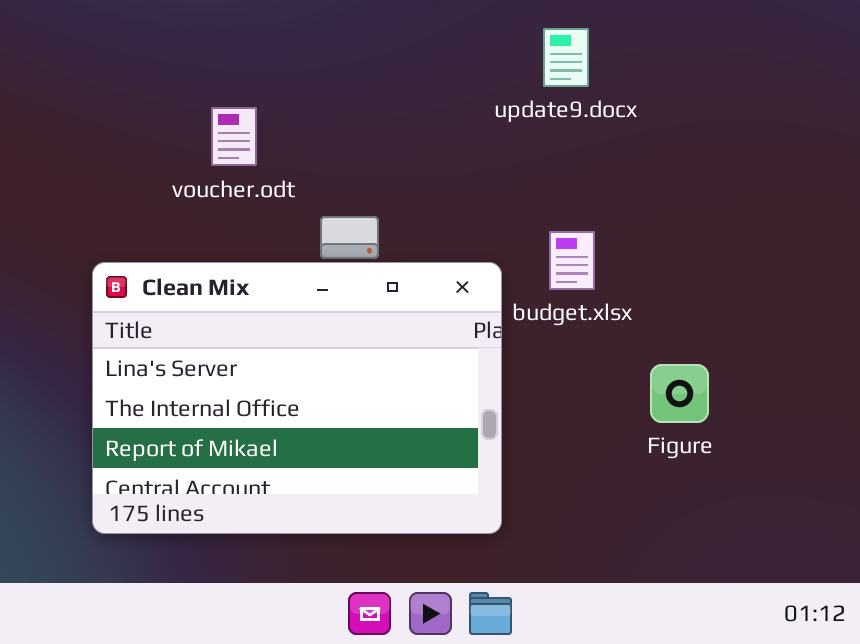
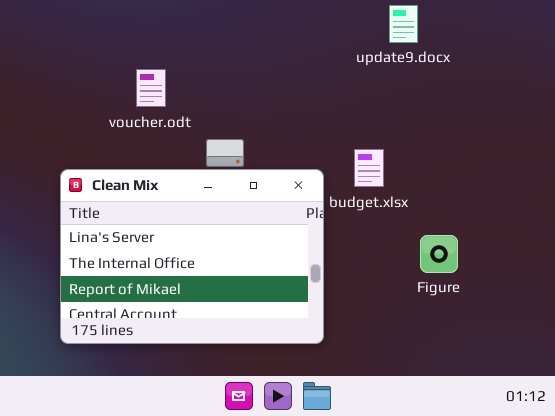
update9.docx: [543,28,589,87] -> [389,5,418,43], moved

